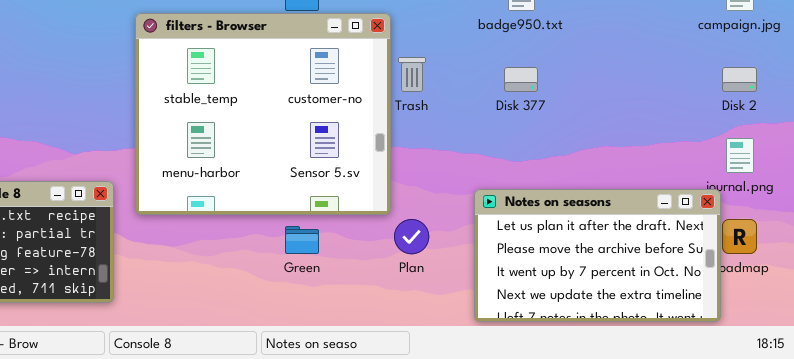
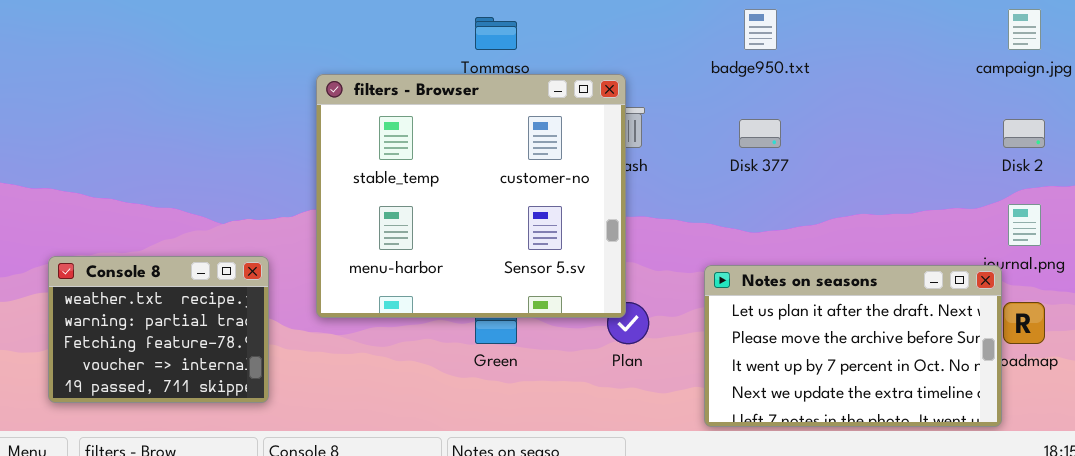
filters - Browser: [135,13,391,215] -> [316,74,626,318], moved

